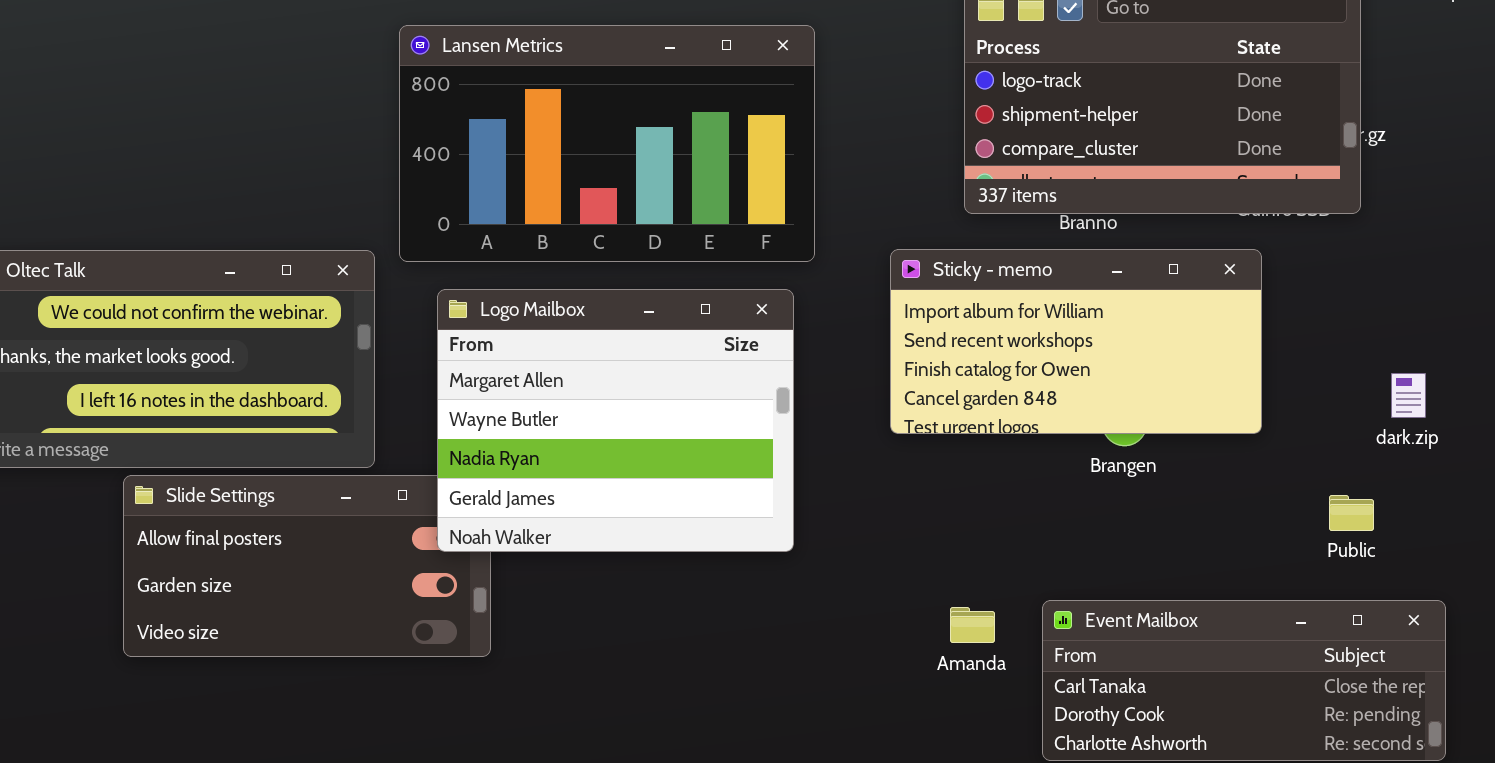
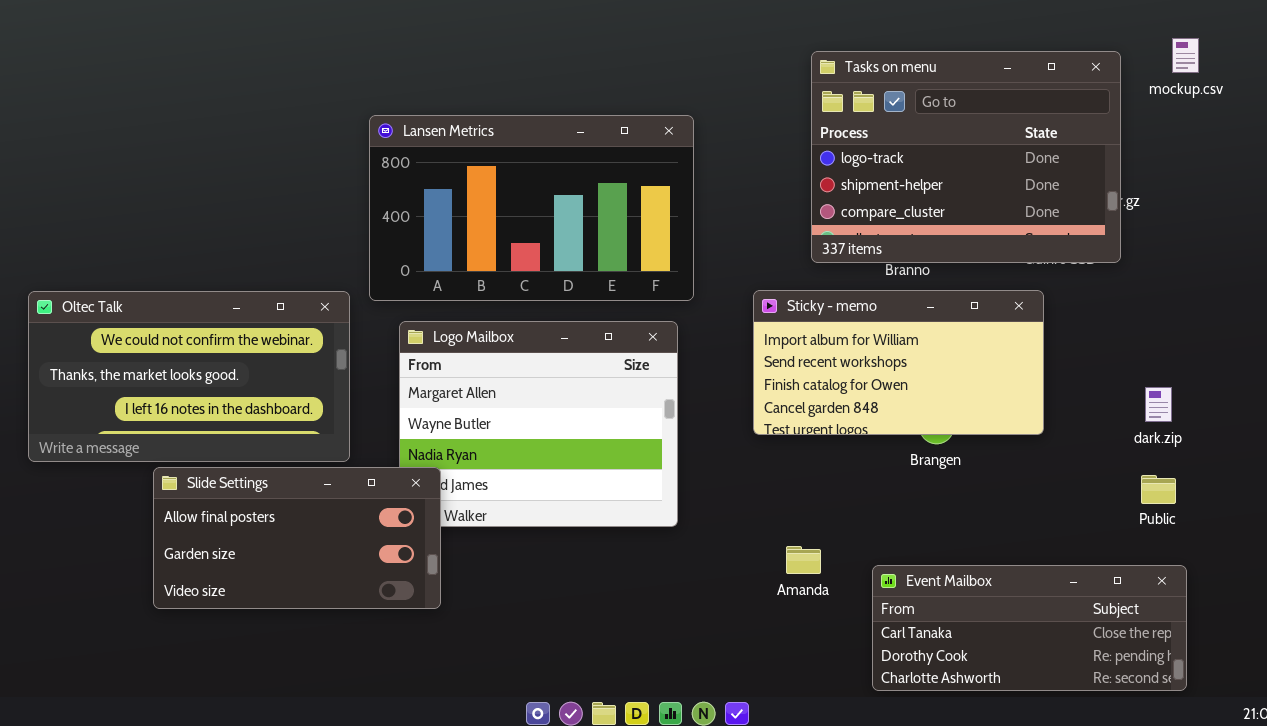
Slide Settings: [123,475,491,657] -> [153,467,441,609], raised
Public: [1329,495,1374,531] -> [1141,475,1176,504], moved
Amanda: [950,607,995,643] -> [786,546,821,574], moved

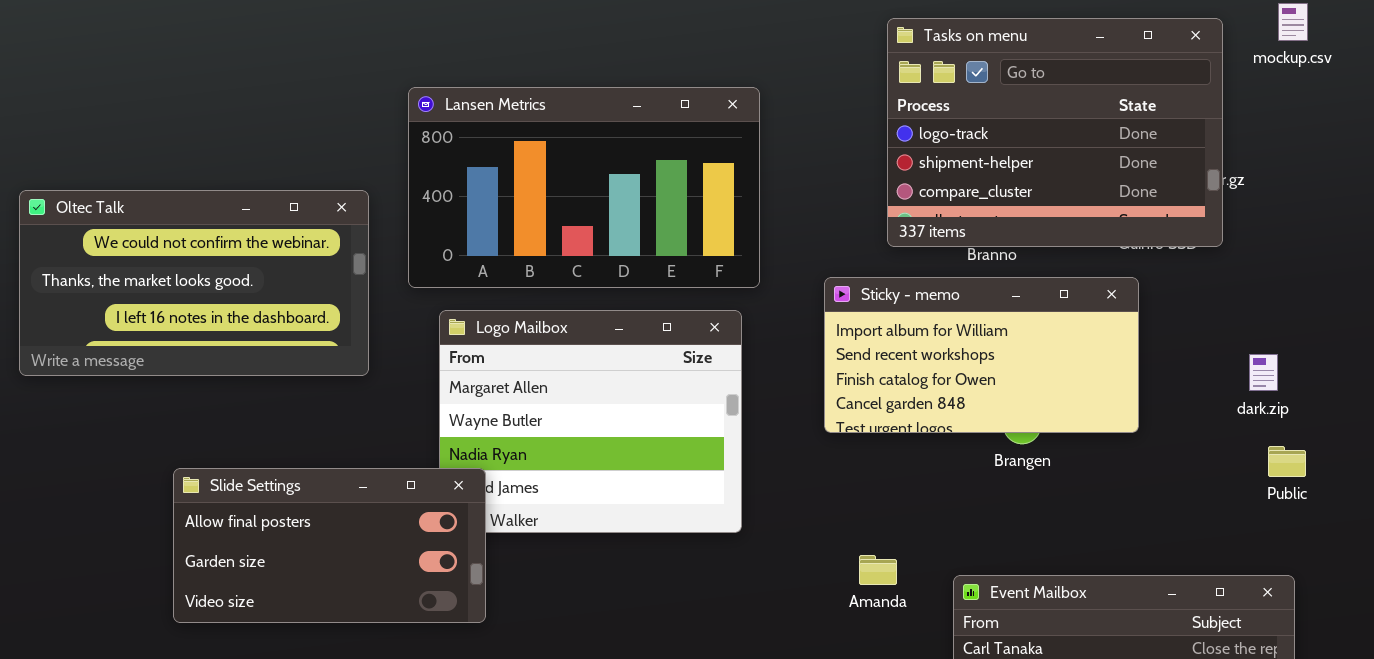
Oltec Talk: [28,291,350,462] -> [19,190,369,376], moved
dark.zip: [1145,387,1172,422] -> [1249,354,1278,391], moved
Public: [1141,475,1176,504] -> [1268,446,1306,477], moved

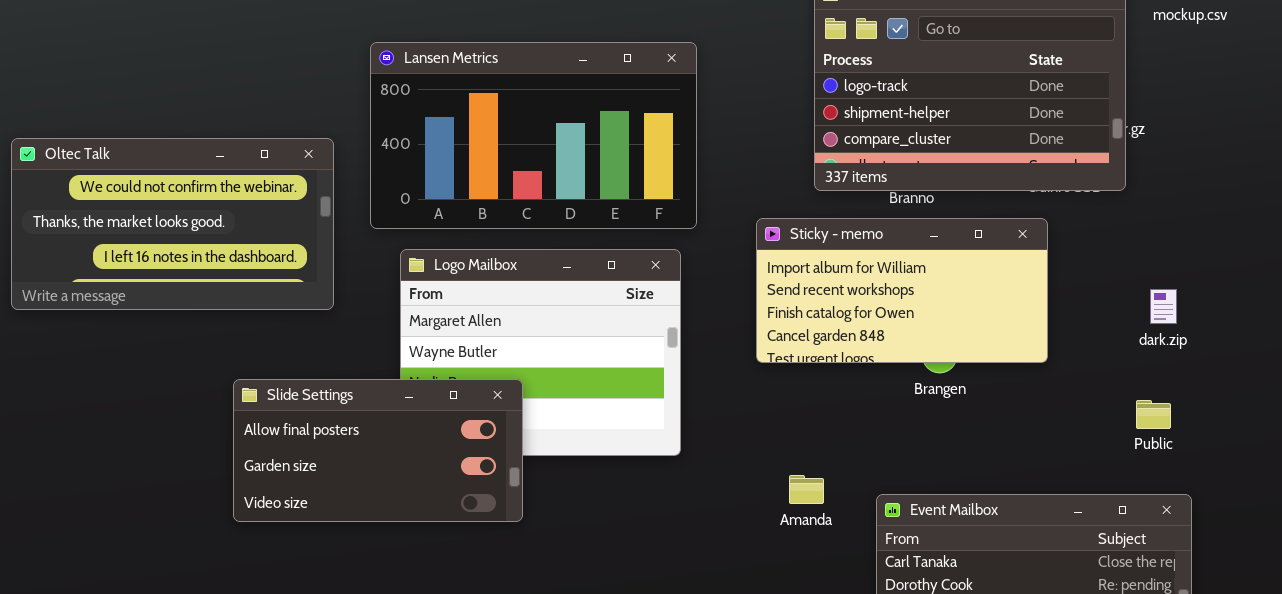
Public: [1268,446,1306,477] -> [1136,400,1171,429], moved
Slide Settings: [173,468,486,623] -> [233,379,523,522], moved

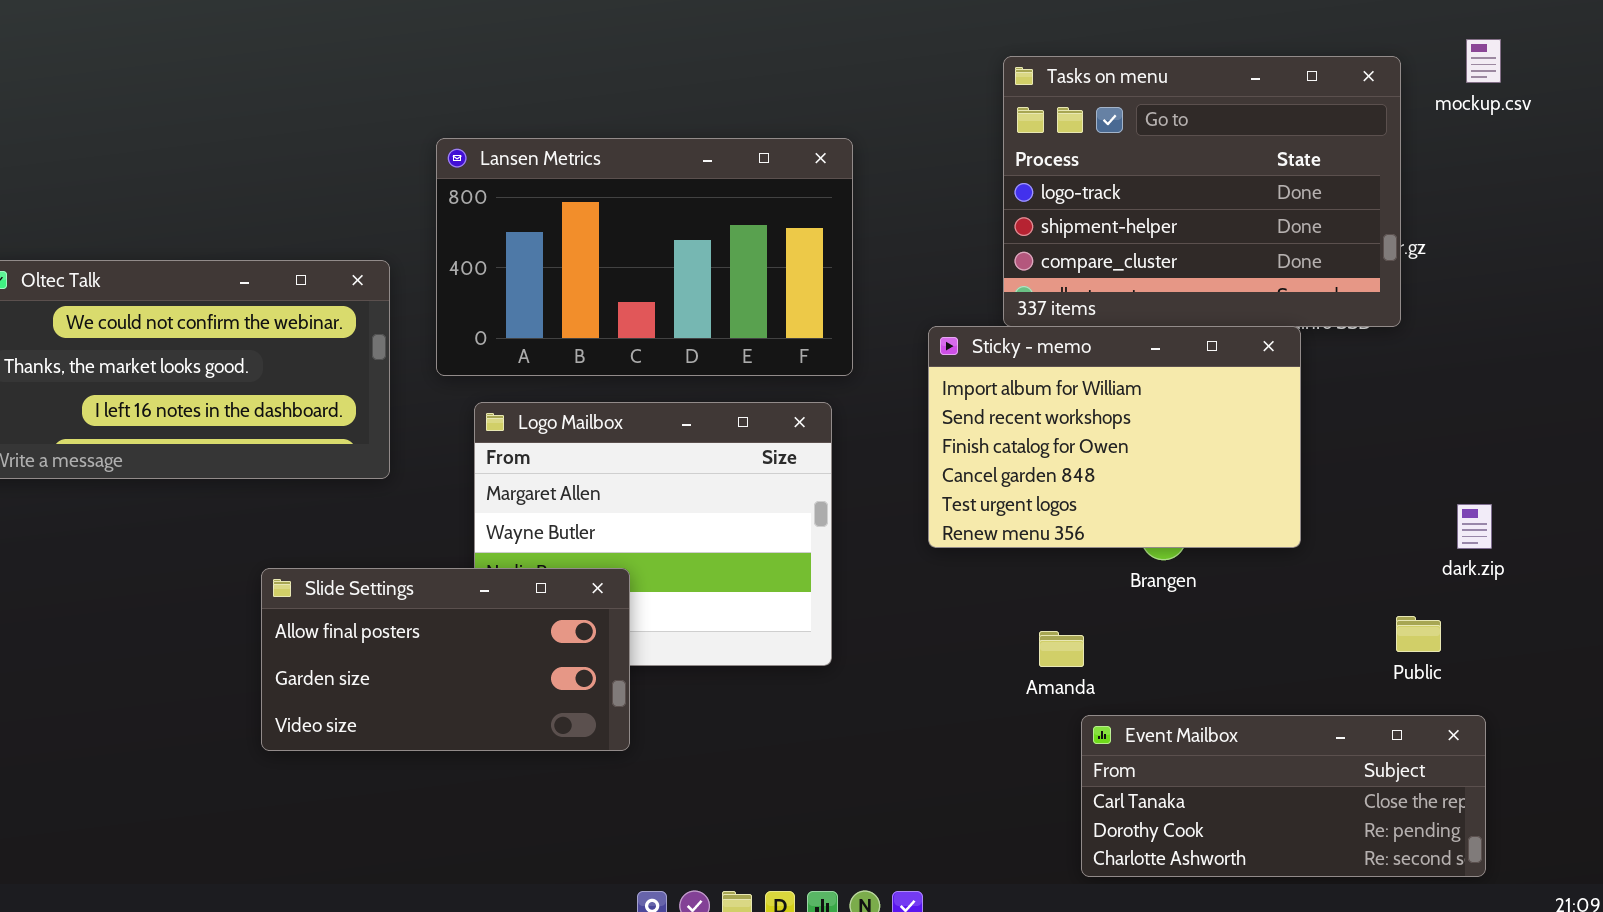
Sticky - memo: [756,218,1048,363] -> [928,326,1301,548], resized
dark.zip: [1150,289,1177,324] -> [1457,504,1492,549], moved
Public: [1136,400,1171,429] -> [1396,616,1441,652], moved
Amanda: [789,475,824,504] -> [1039,631,1084,667], moved

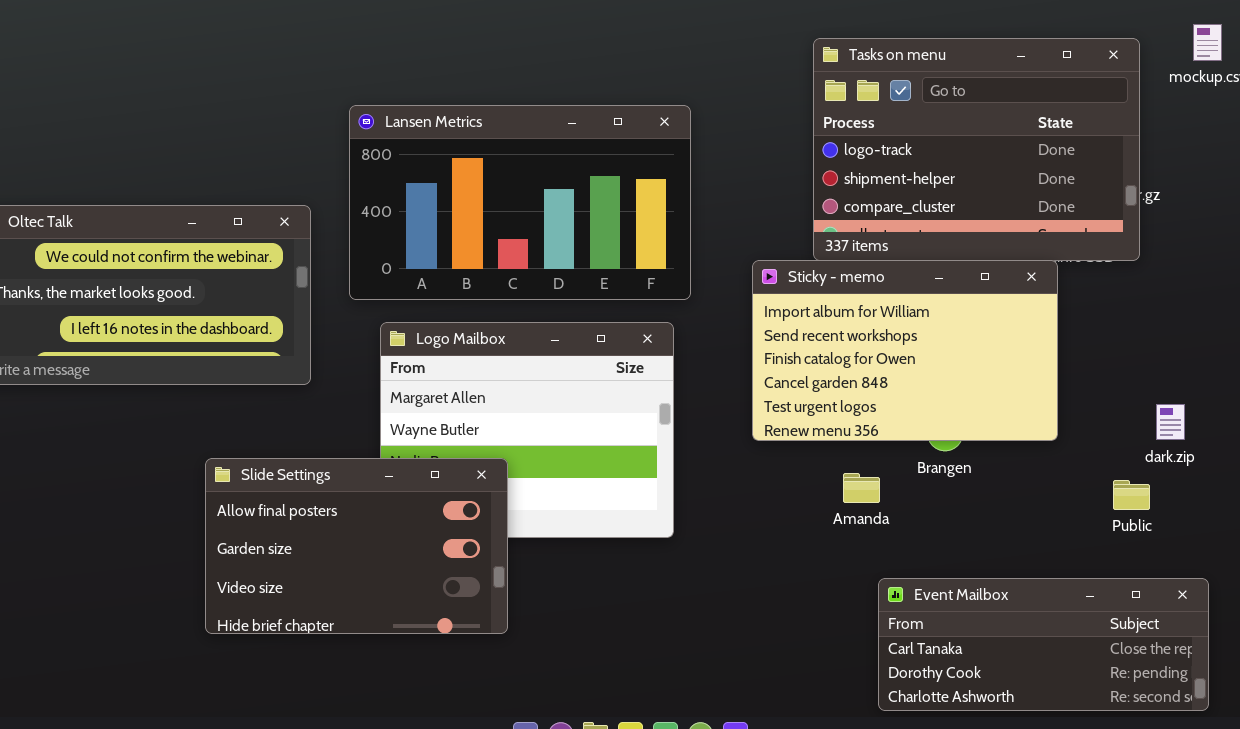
dark.zip: [1457,504,1492,549] -> [1156,404,1185,440], moved
Slide Settings: [261,568,630,751] -> [205,458,508,634], resized
Public: [1396,616,1441,652] -> [1113,480,1150,510], moved
Amanda: [1039,631,1084,667] -> [843,473,880,503], moved

